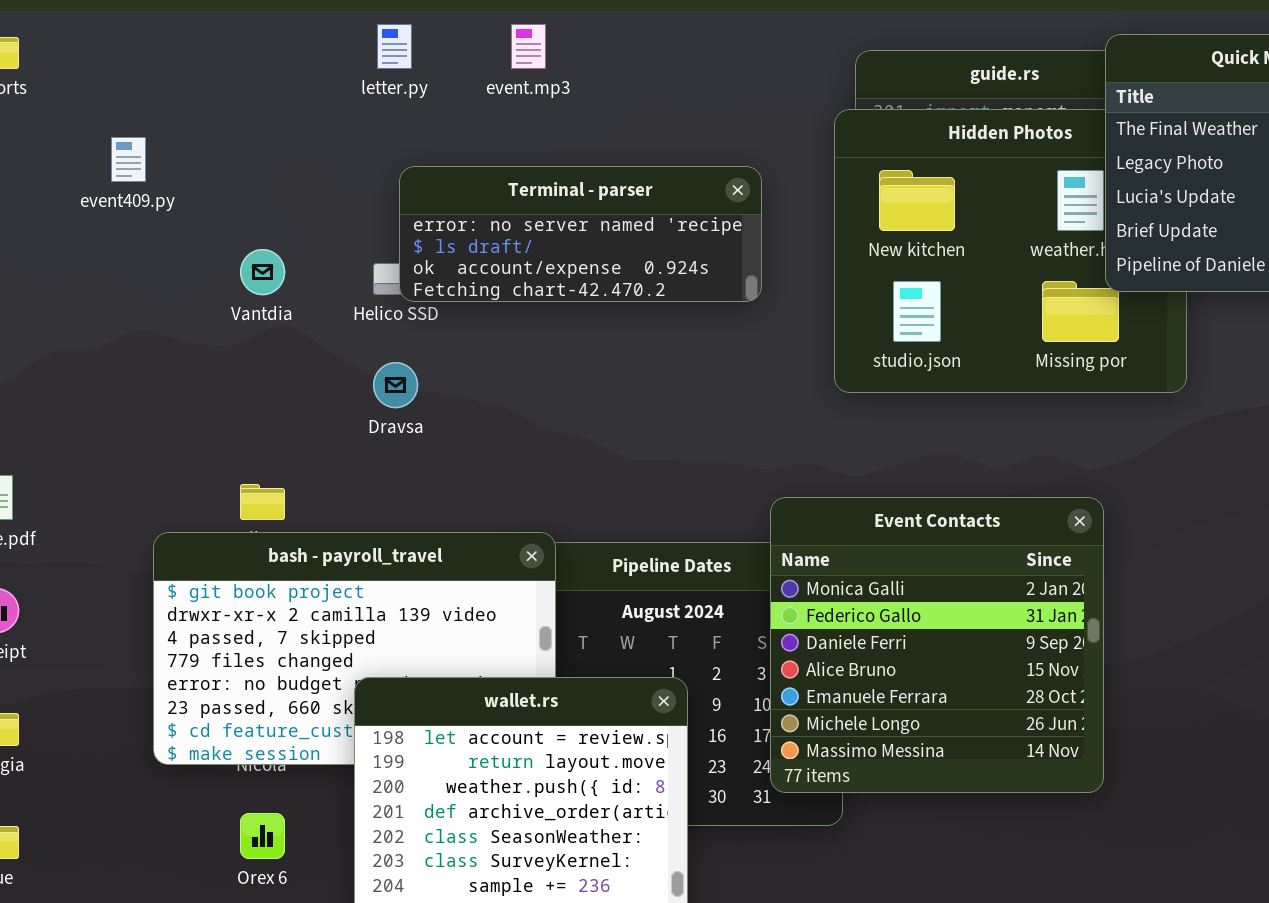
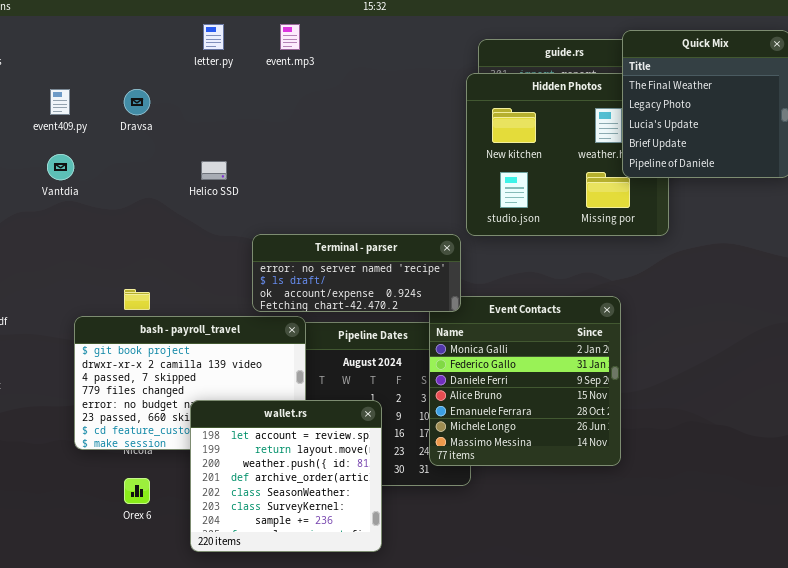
Terminal - parser: [399,166,762,302] -> [252,234,461,312], moved
Vantdia: [240,249,285,295] -> [47,154,74,180], moved
Dravsa: [373,362,418,408] -> [124,89,150,115], moved

